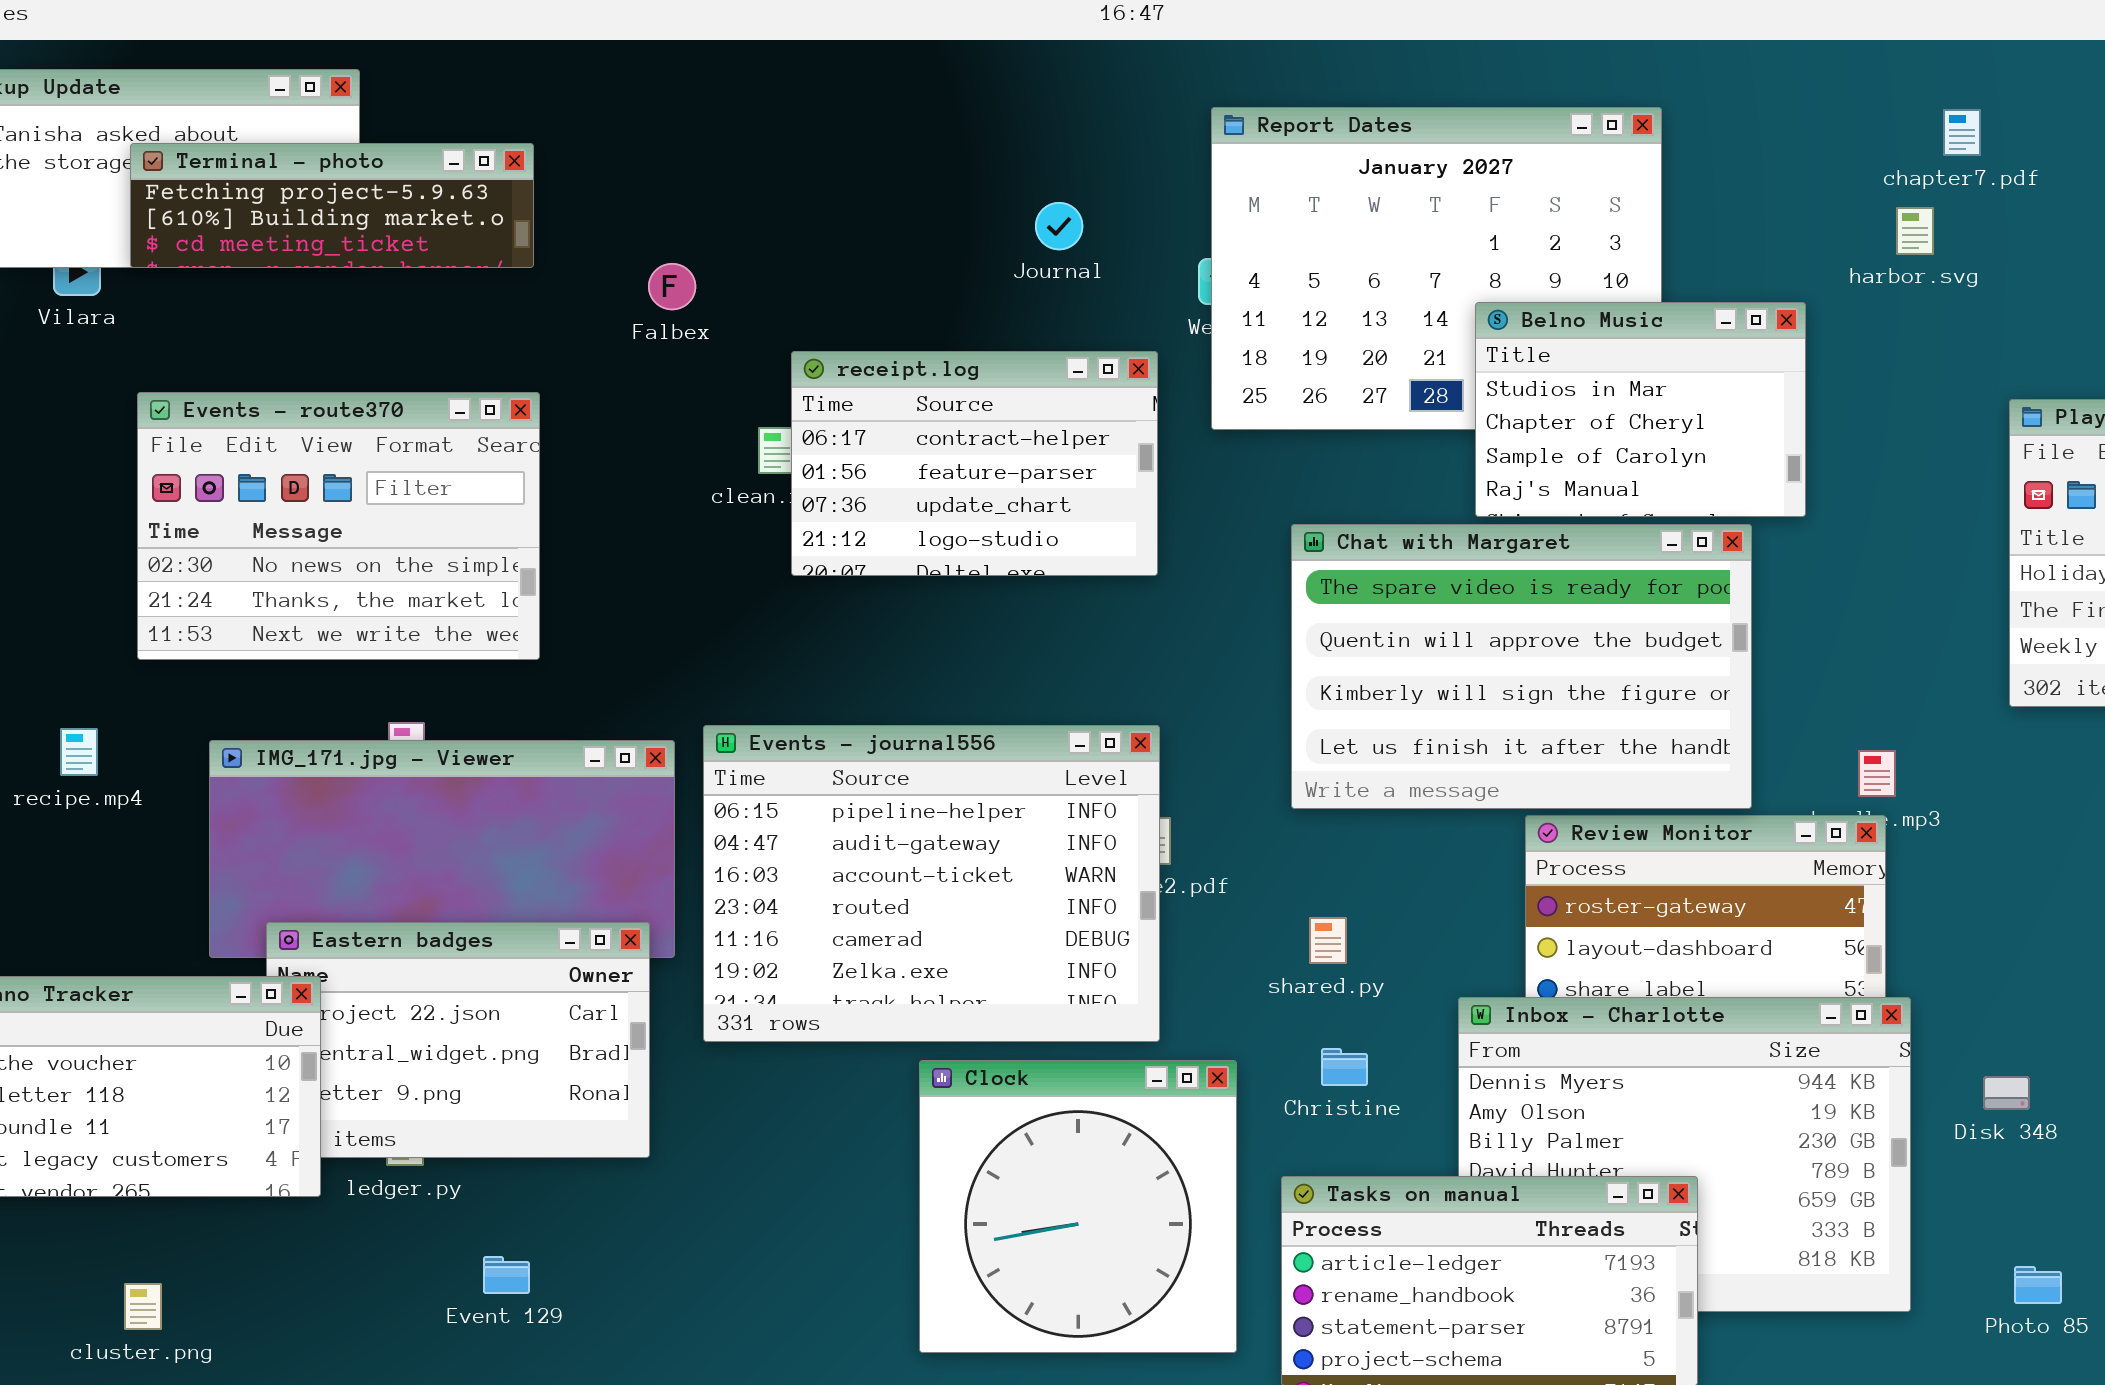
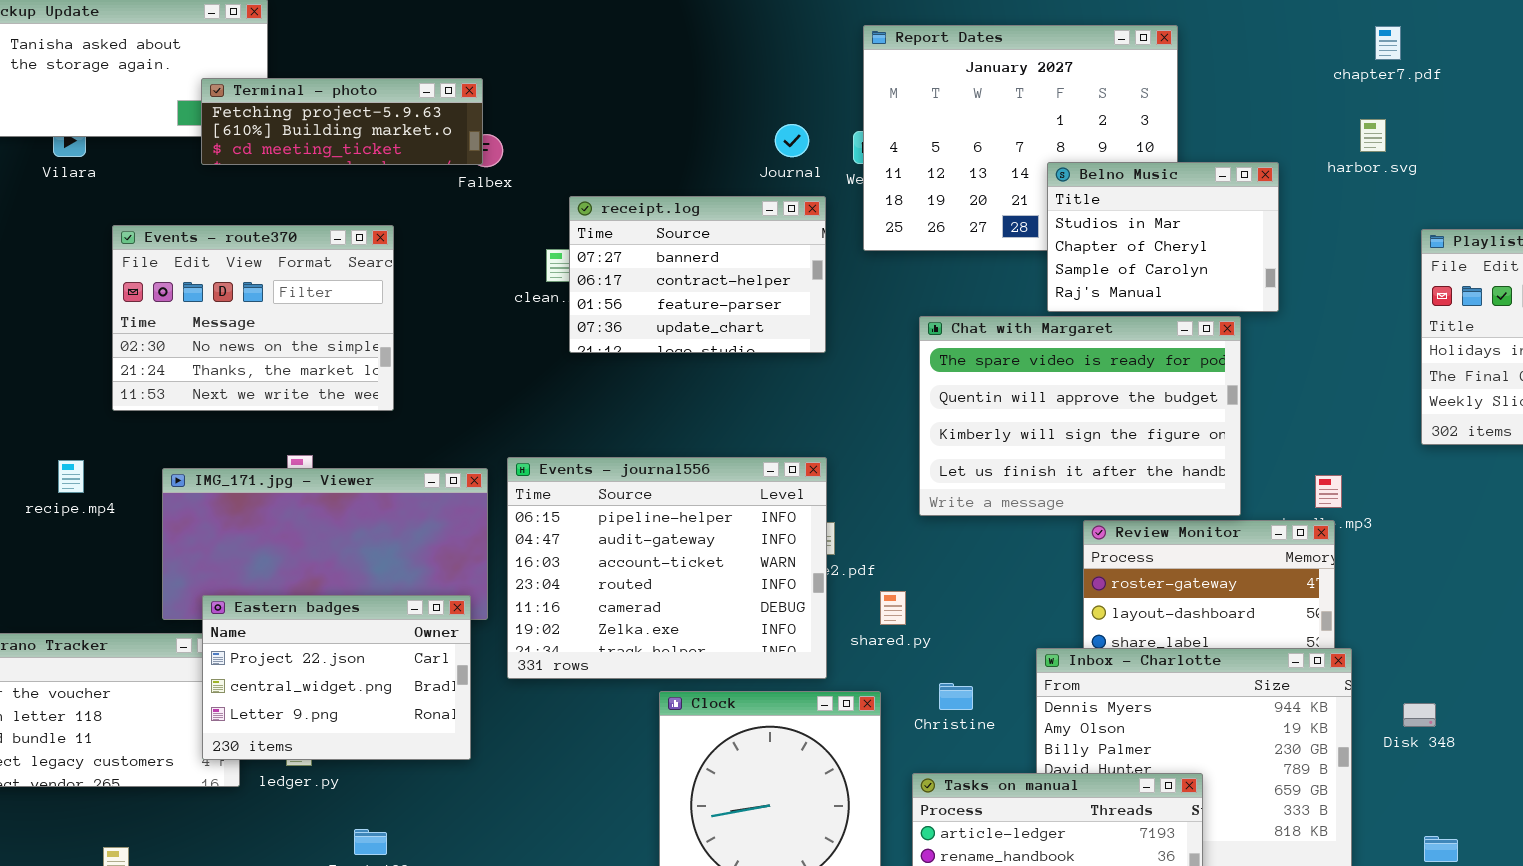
Terminal - photo: [130,143,534,268] -> [201,78,483,165], moved
Journal: [1035,202,1083,250] -> [775,124,809,157], moved
harbor.svg: [1896,207,1934,255] -> [1360,119,1386,152], moved
receipt.log: [791,351,1158,576] -> [569,196,826,353], scrolled up 1 row
shared.py: [1309,917,1347,964] -> [880,591,906,625], moved
Eastern badges: [266,922,650,1158] -> [202,595,471,760], raised

